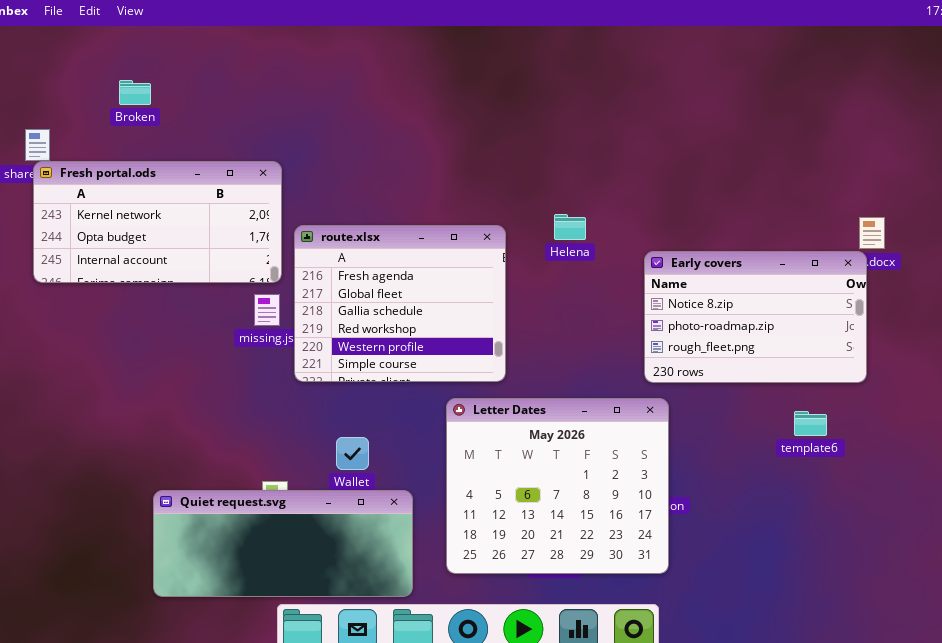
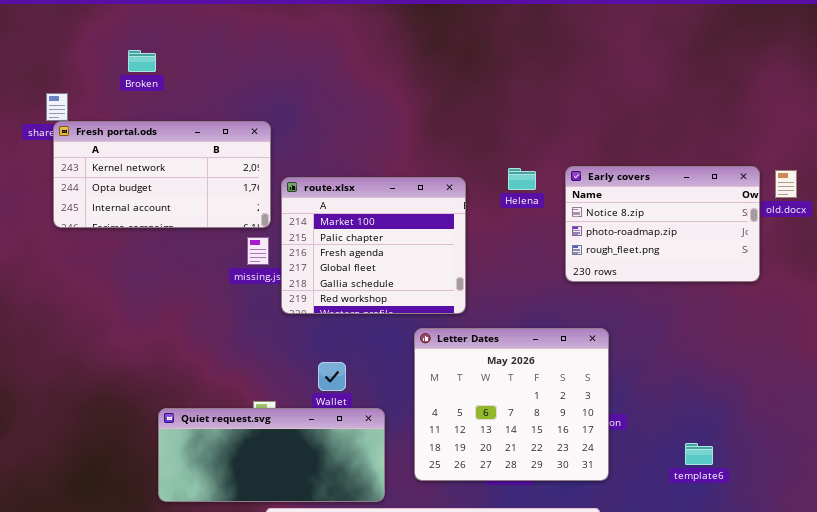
route.xlsx: [294,225,506,382] -> [281,177,466,314], scrolled up 2 rows
Early covers: [644,251,867,383] -> [565,166,760,282], moved
template6: [794,411,827,436] -> [685,443,713,465], moved

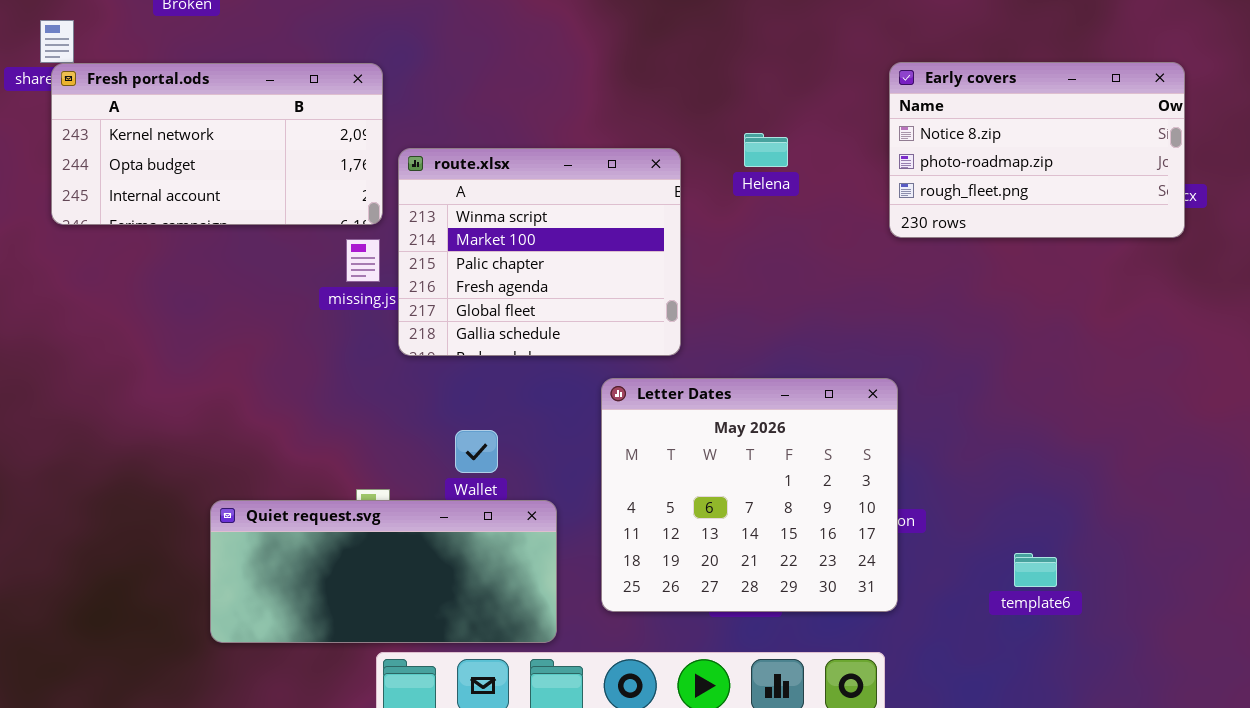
Early covers: [565,166,760,282] -> [889,62,1185,238], moved
route.xlsx: [281,177,466,314] -> [398,148,681,356], scrolled up 1 row

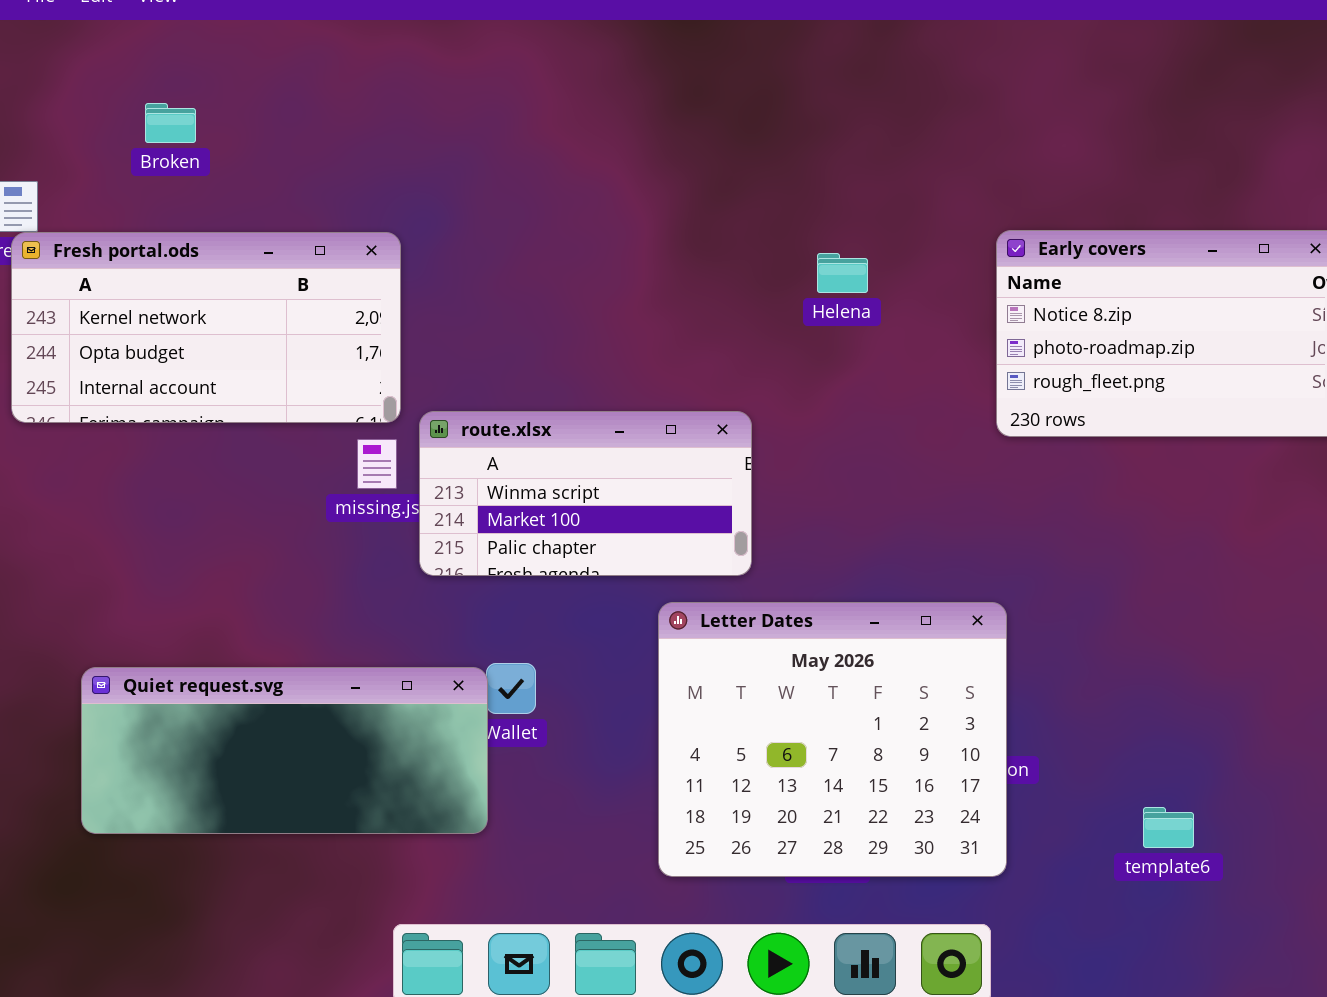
Helena: [744,133,788,167] -> [817,253,868,293], moved
route.xlsx: [398,148,681,356] -> [419,411,752,576], resized
Quiet request.svg: [210,500,557,643] -> [81,667,488,834], moved

